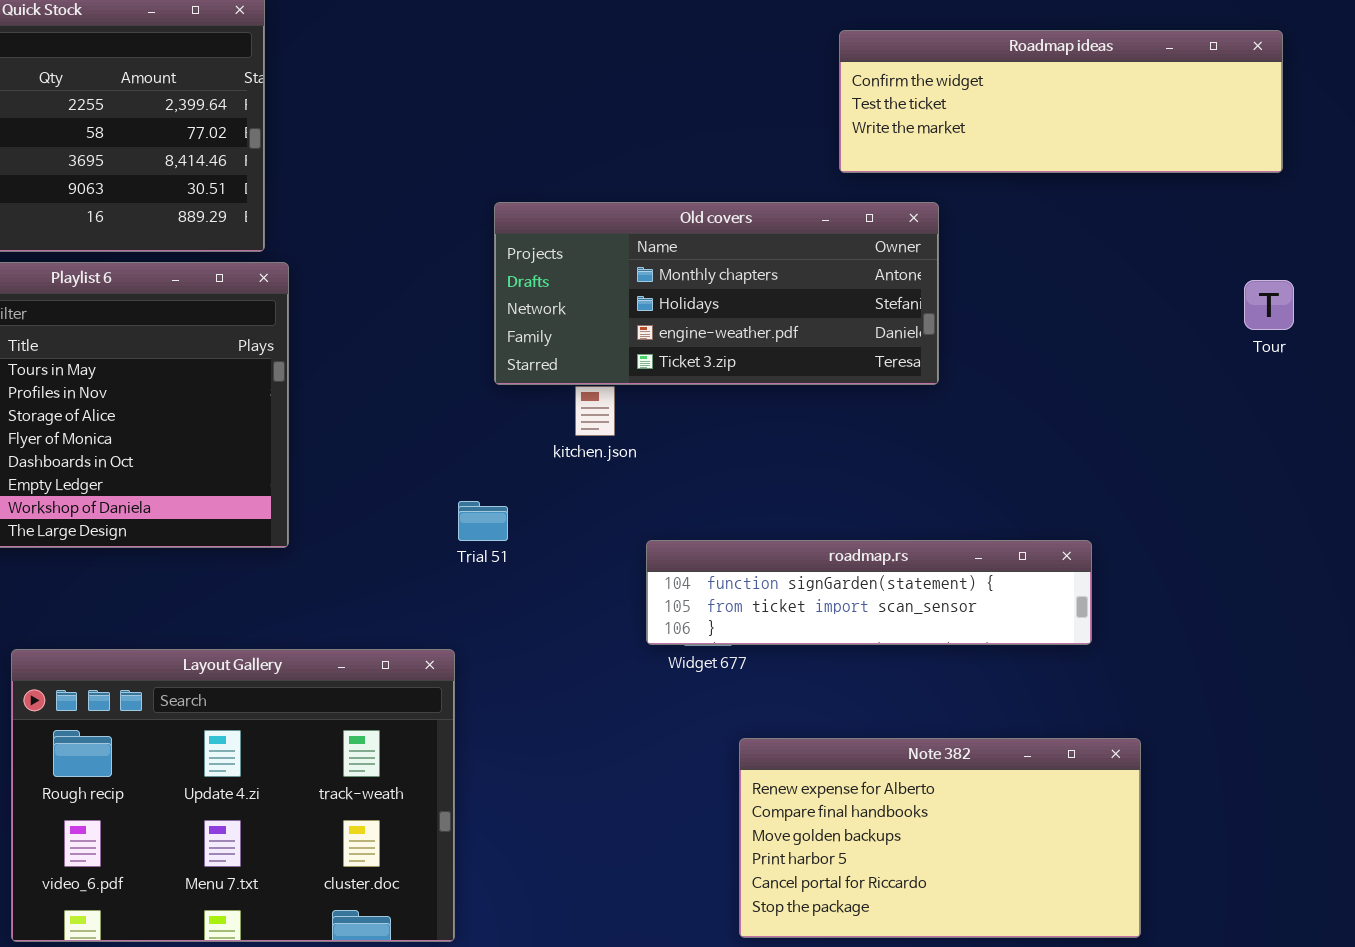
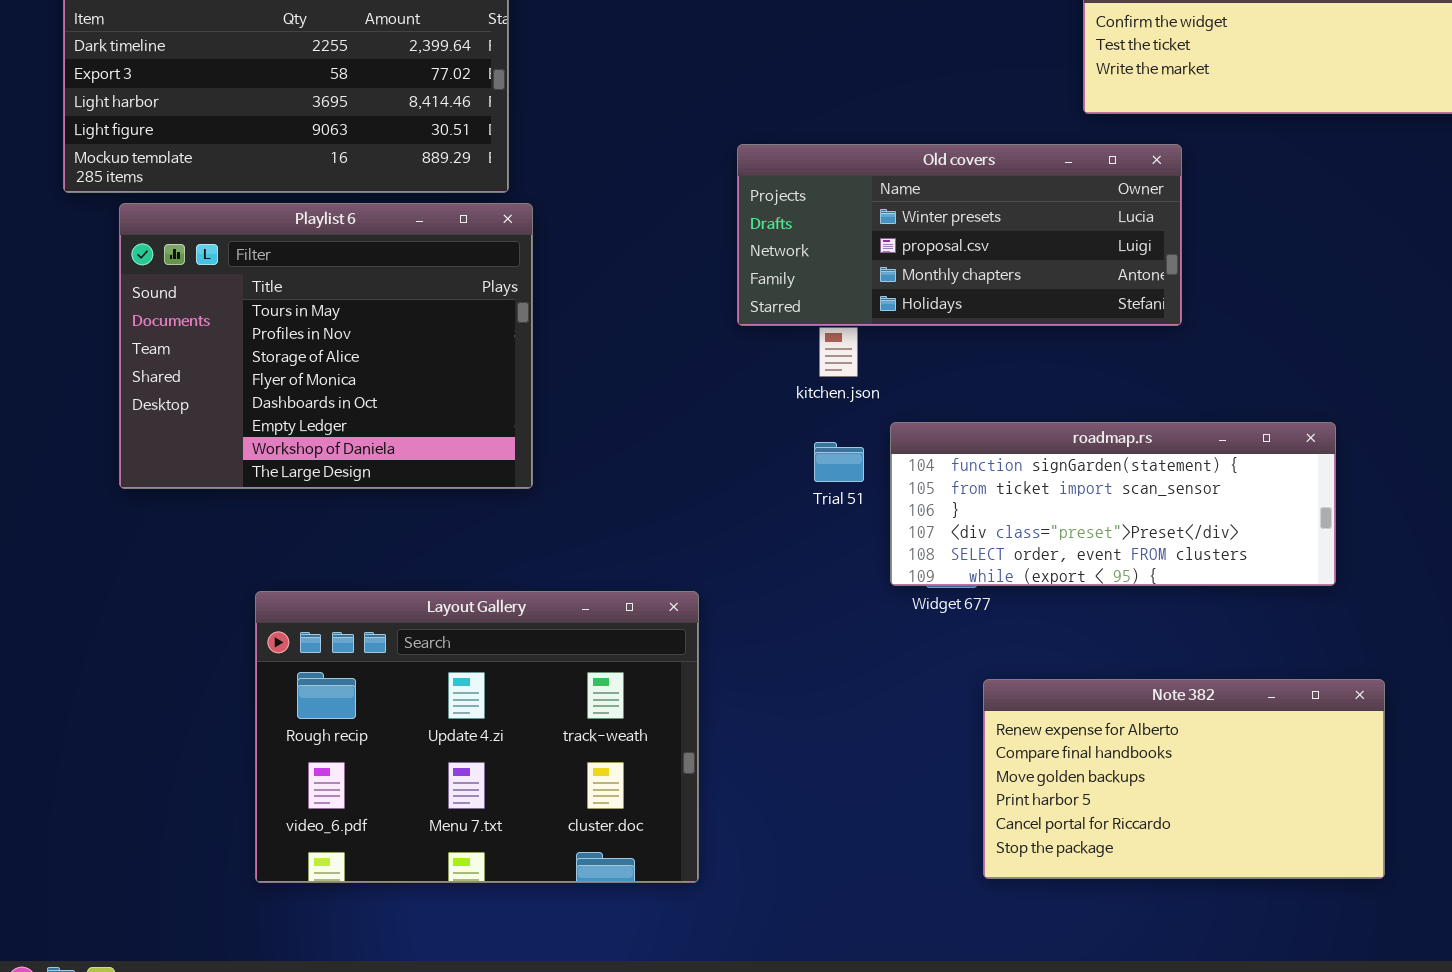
Old covers: [494,202,939,385] -> [737,144,1182,326], scrolled up 2 rows
Trial 51: [458,501,508,541] -> [814,442,864,482], moved
roadmap.rs: [646,540,1092,645] -> [890,422,1336,586], resized

